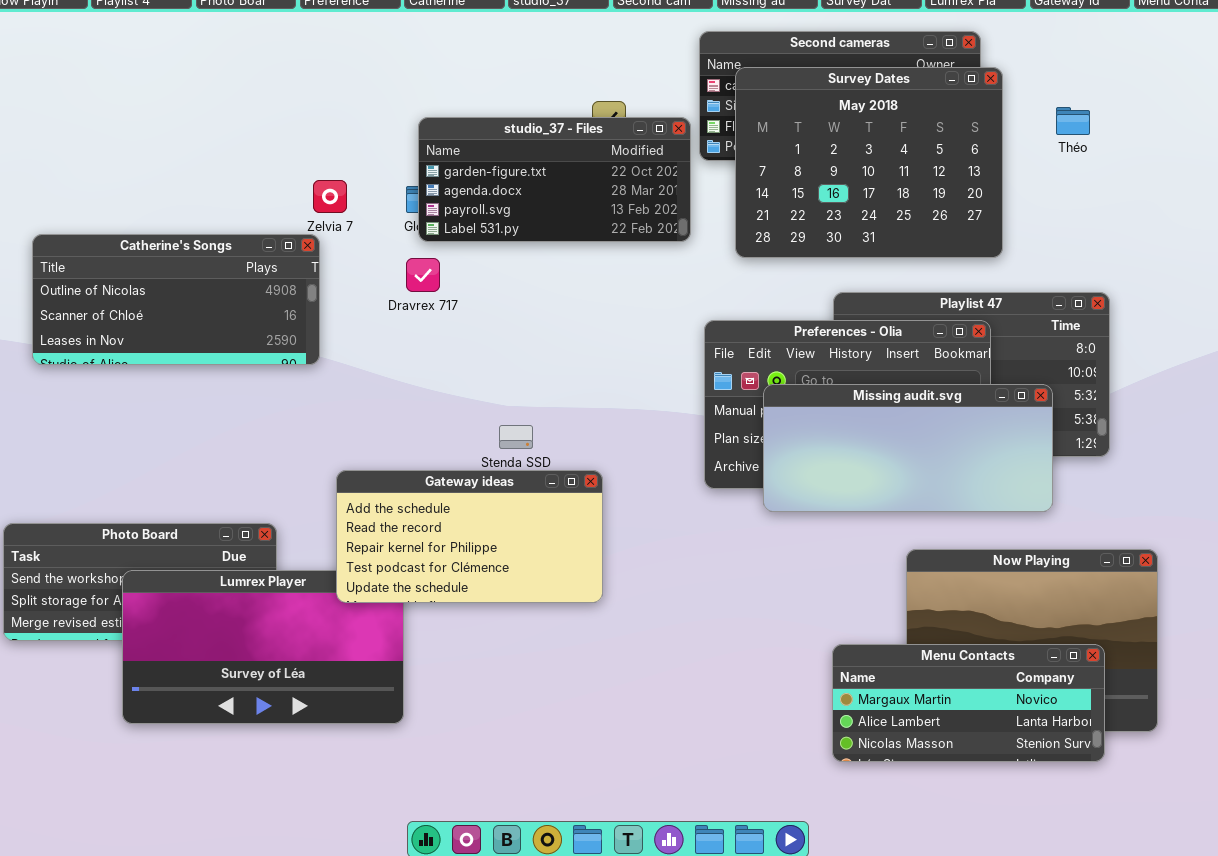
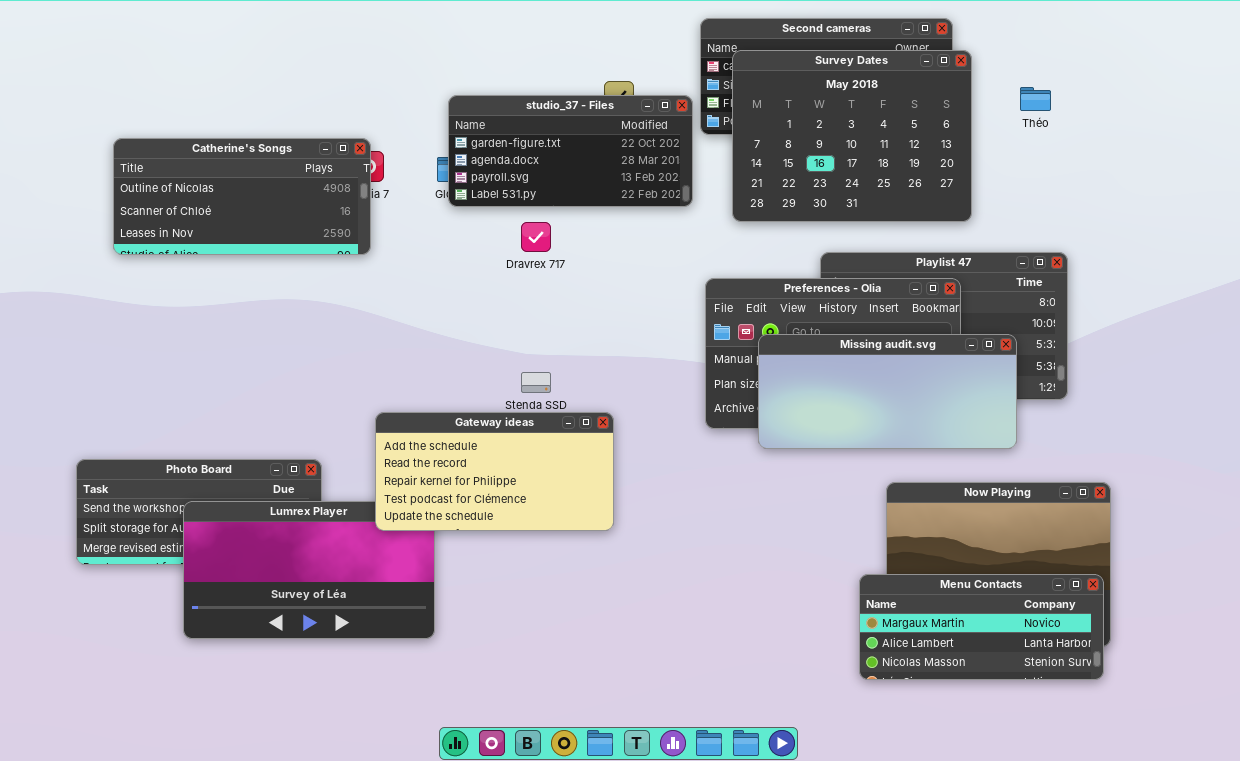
Catherine's Songs: [32,234,320,365] -> [113,138,371,255], moved
Dravrex 717: [406,258,440,292] -> [521,222,551,252], moved
Menu Contacts: [832,644,1105,762] -> [859,574,1104,680], moved

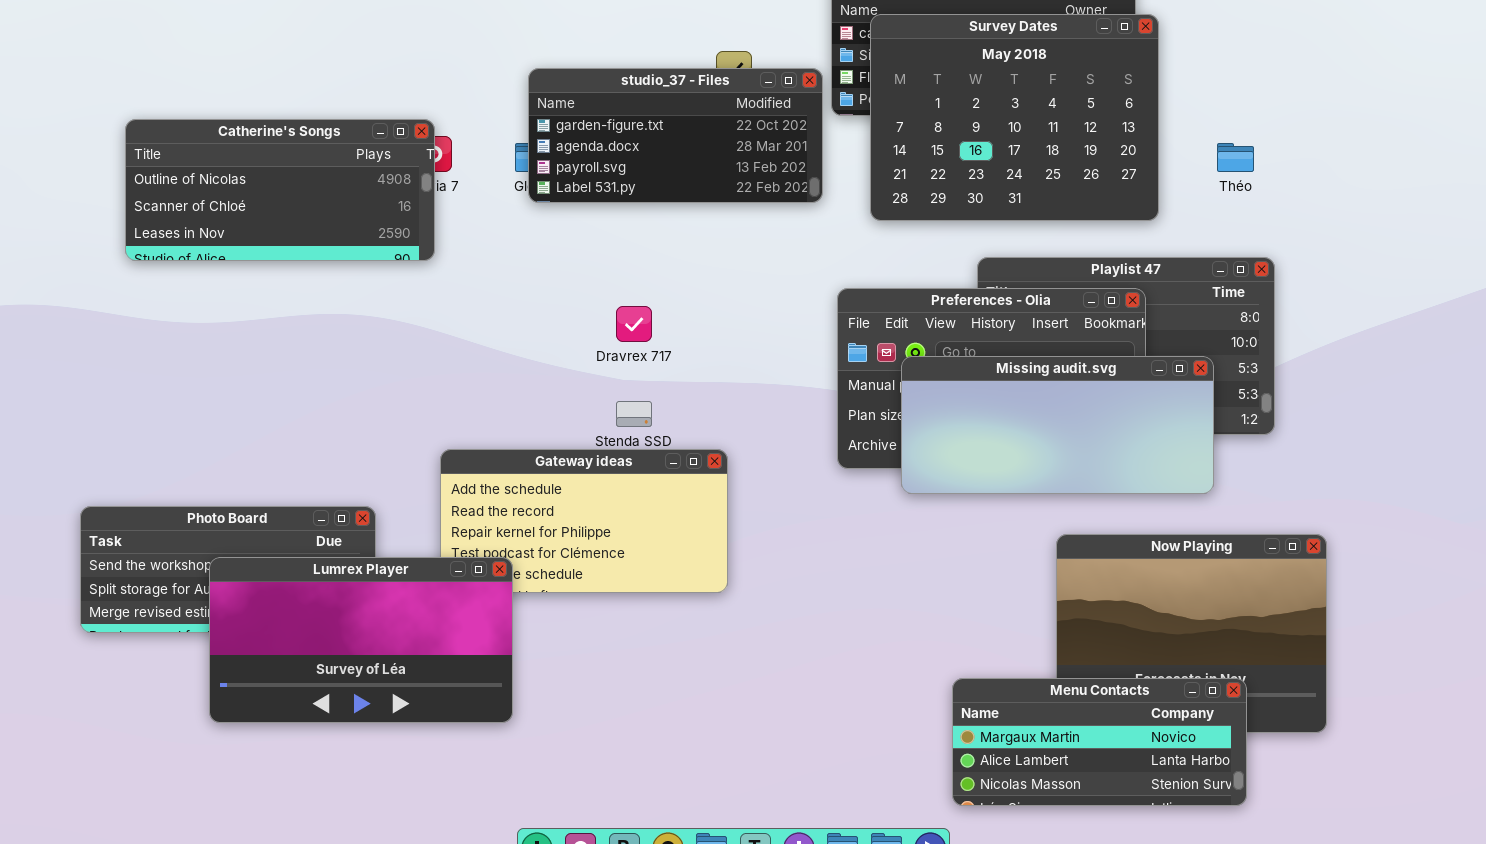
Théo: [1020,87,1051,111] -> [1217,143,1254,172], moved
Dravrex 717: [521,222,551,252] -> [616,306,652,342], moved
Lumrex Player: [183,501,435,639] -> [209,557,513,723], raised
Menu Contacts: [859,574,1104,680] -> [952,678,1247,806], moved

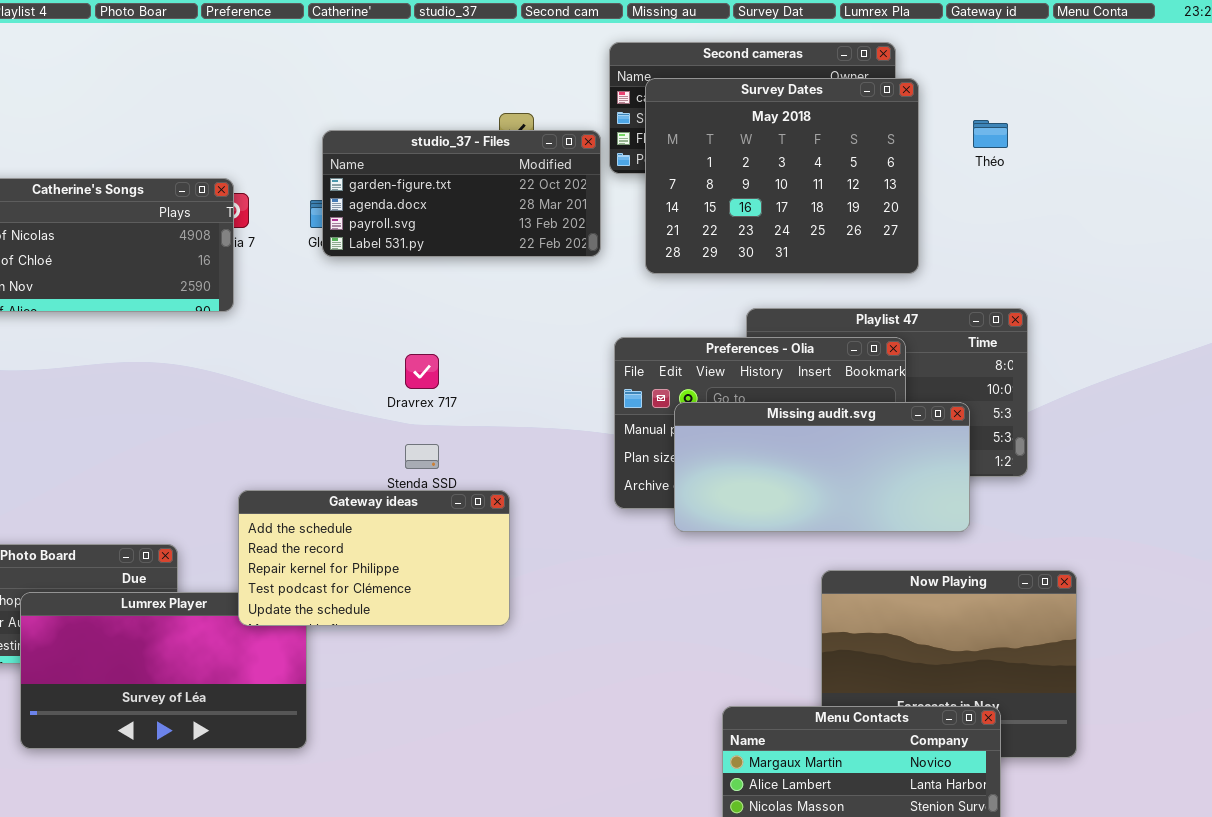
Théo: [1217,143,1254,172] -> [973,120,1008,148], moved
Gateway ideas: [440,449,728,593] -> [238,490,510,626], raised

